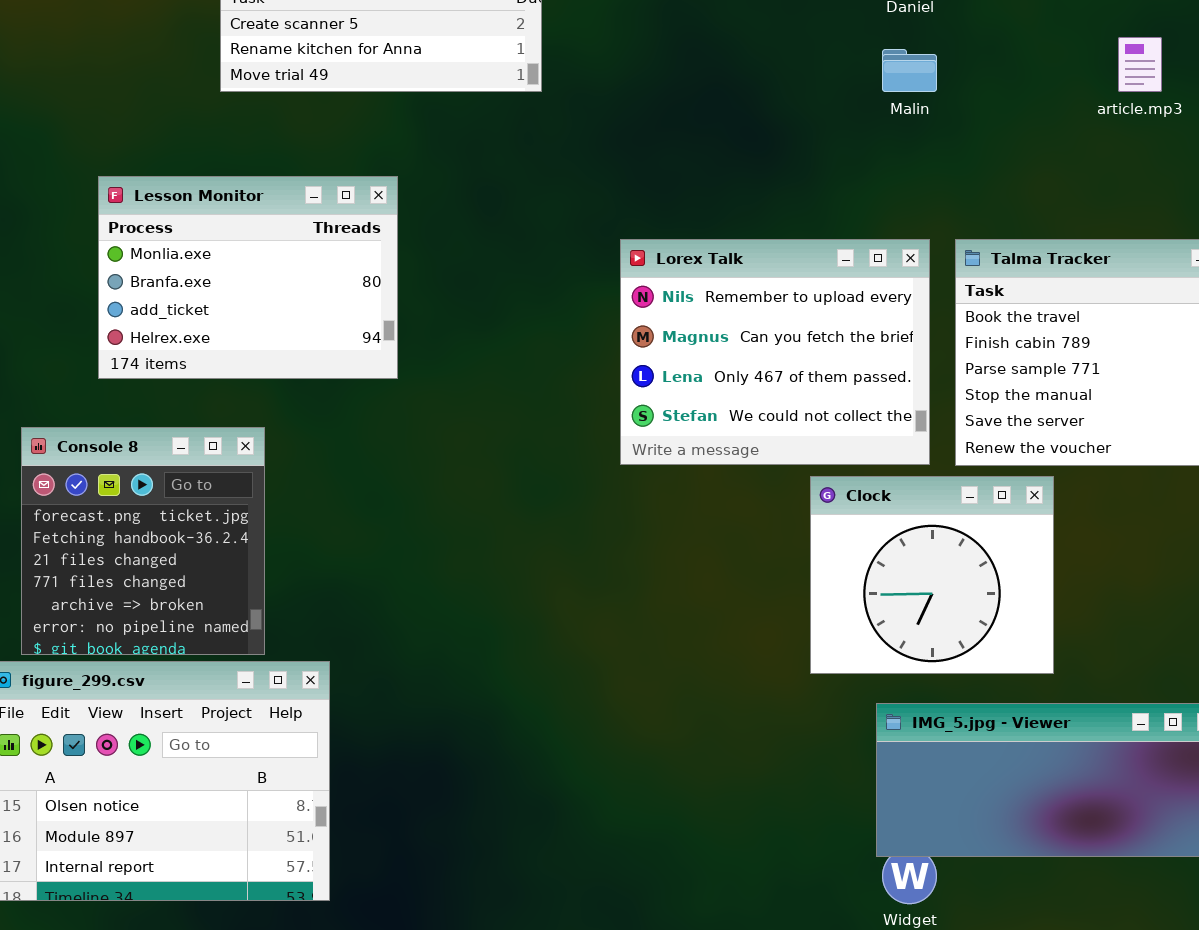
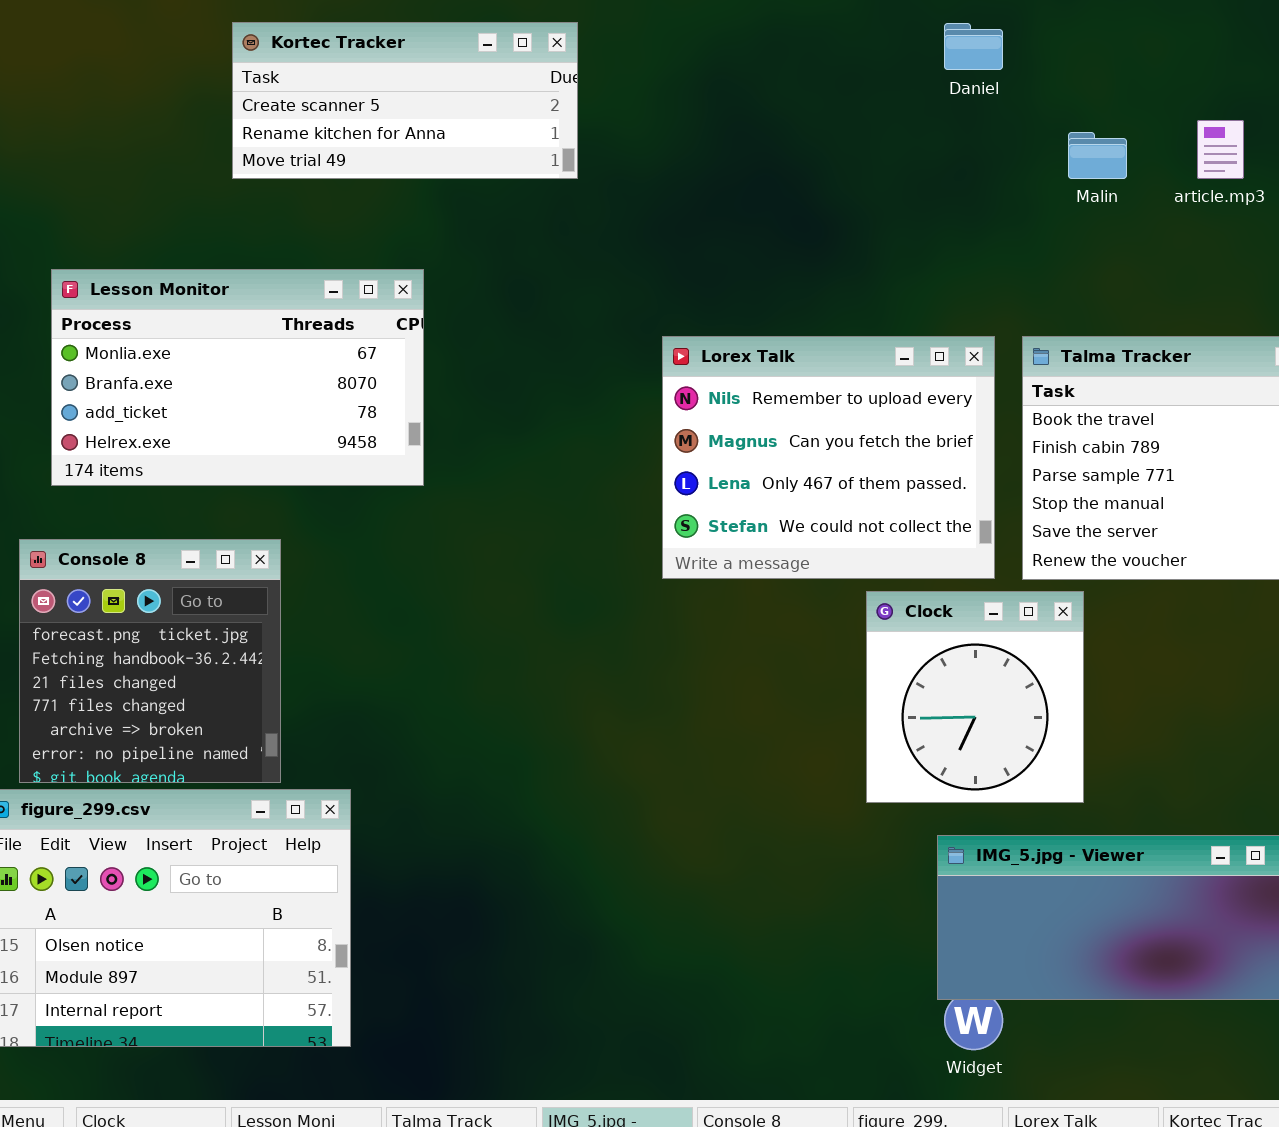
Malin: [882,49,937,92] -> [1068,132,1127,179], moved
Lesson Monitor: [98,176,398,379] -> [51,269,424,486], resized
Clock: [810,476,1054,674] -> [866,591,1084,803], resized

